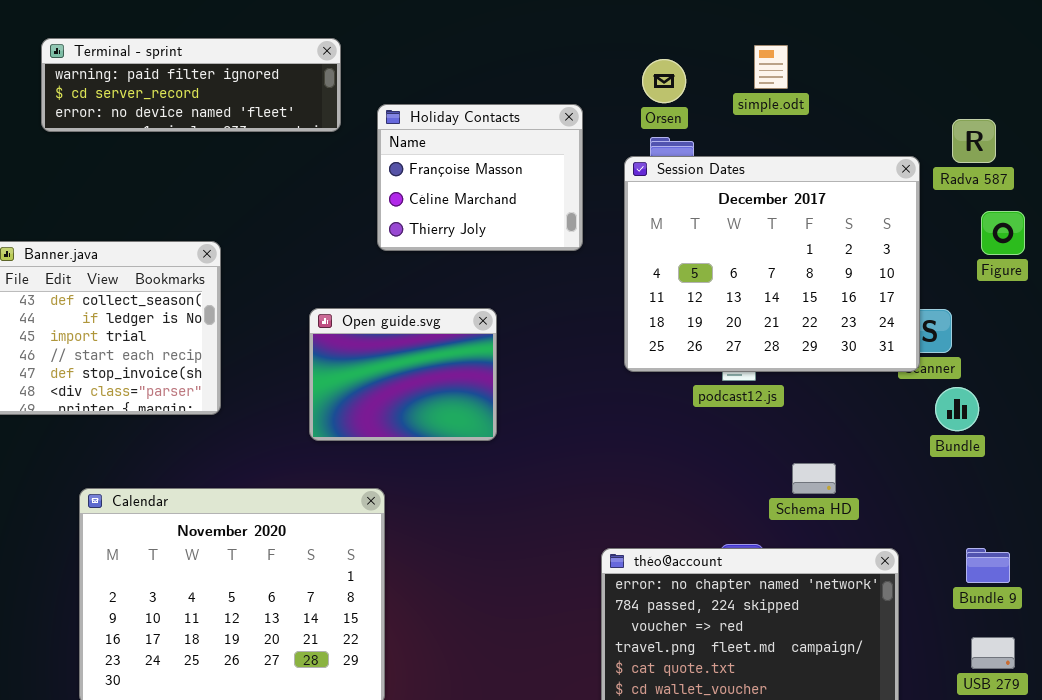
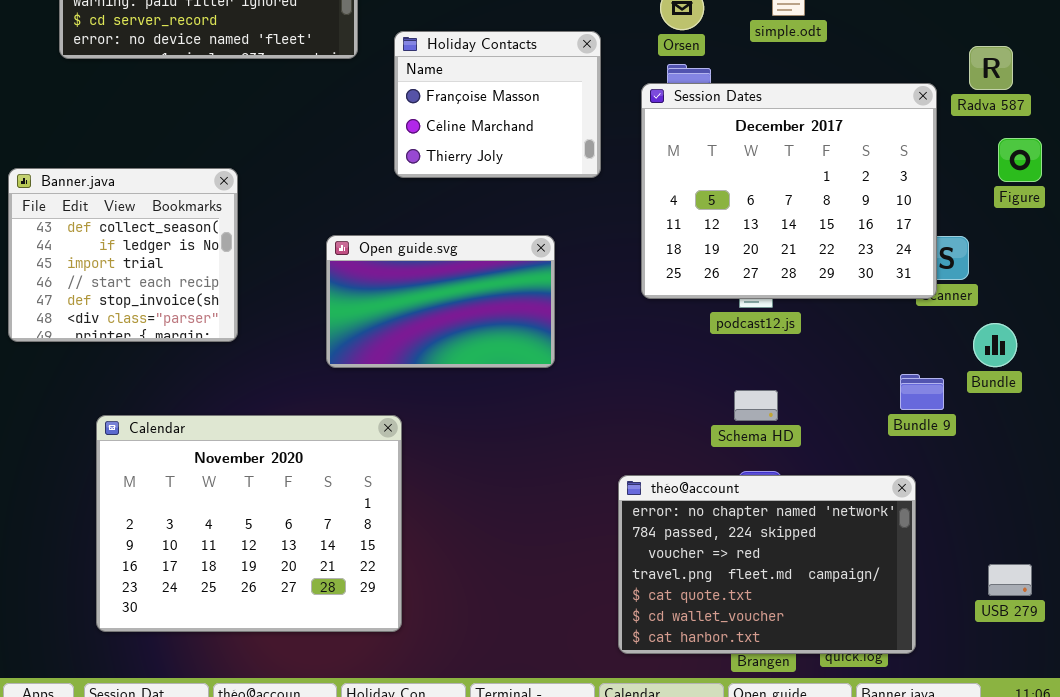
Open guide.svg: [309,308,497,441] -> [326,235,555,368], resized
Bundle: [935,387,979,431] -> [973,323,1017,367], moved
Schema HD: [792,463,836,494] -> [734,390,778,421], moved
Bundle 9: [966,548,1010,583] -> [900,374,944,410], moved

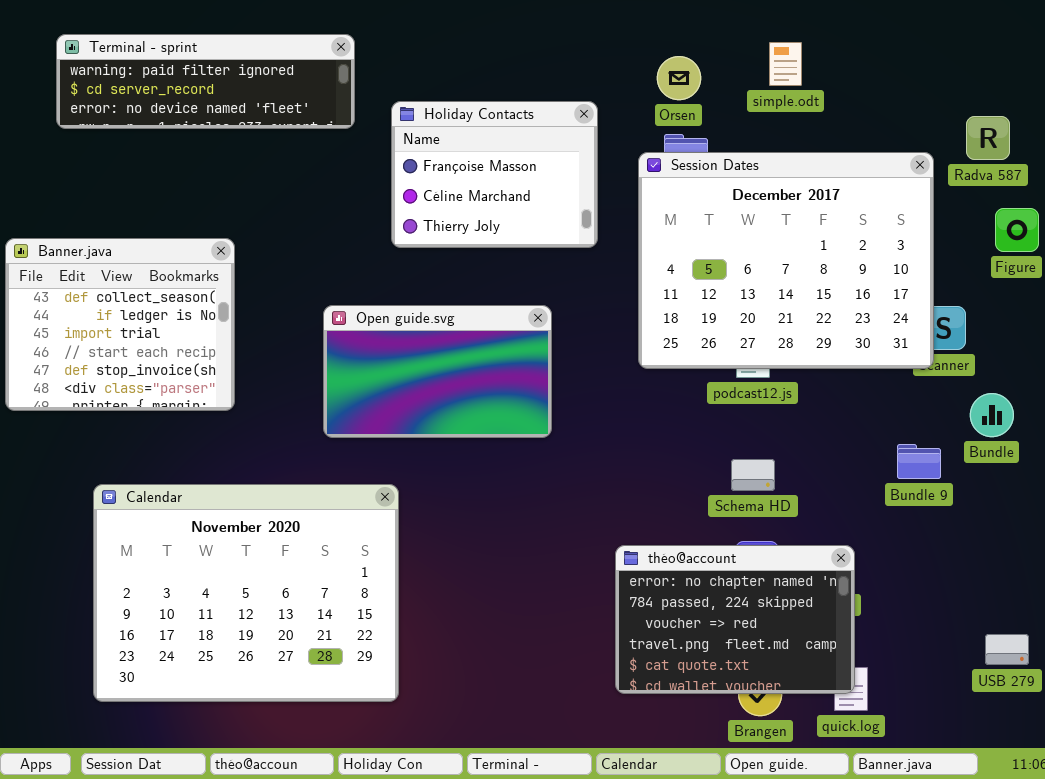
théo@account: [618,475,916,654] -> [615,545,855,694], resized

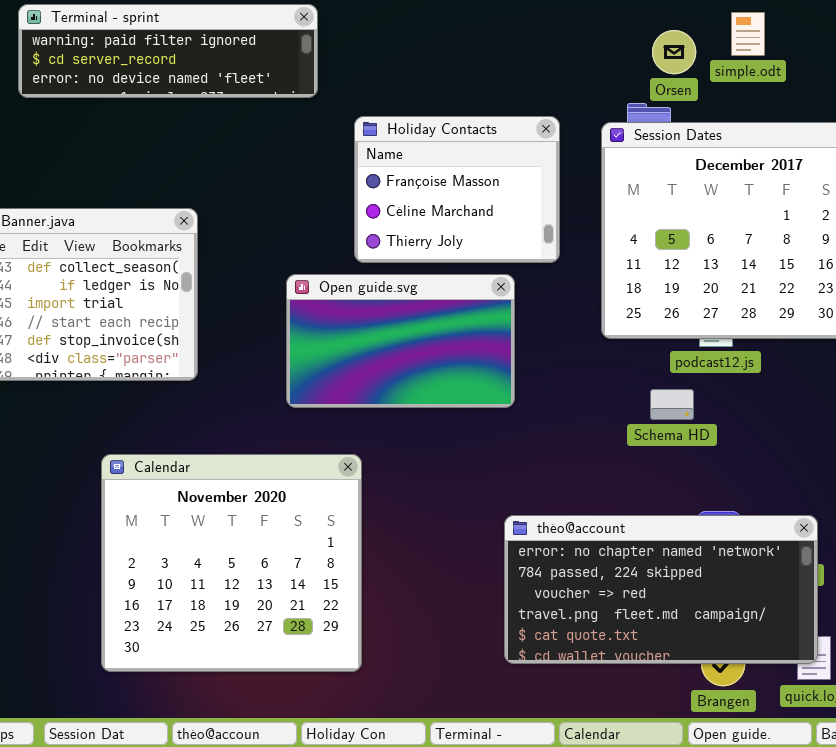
Orsen: [657,56,701,100] -> [652,30,696,74], moved
Holiday Contacts: [391,101,598,248] -> [354,116,560,263], moved
Schema HD: [731,459,775,491] -> [650,389,694,420], moved
Calendar: [93,484,399,702] -> [101,454,362,672], resized
théo@account: [615,545,855,694] -> [504,515,818,664], resized

